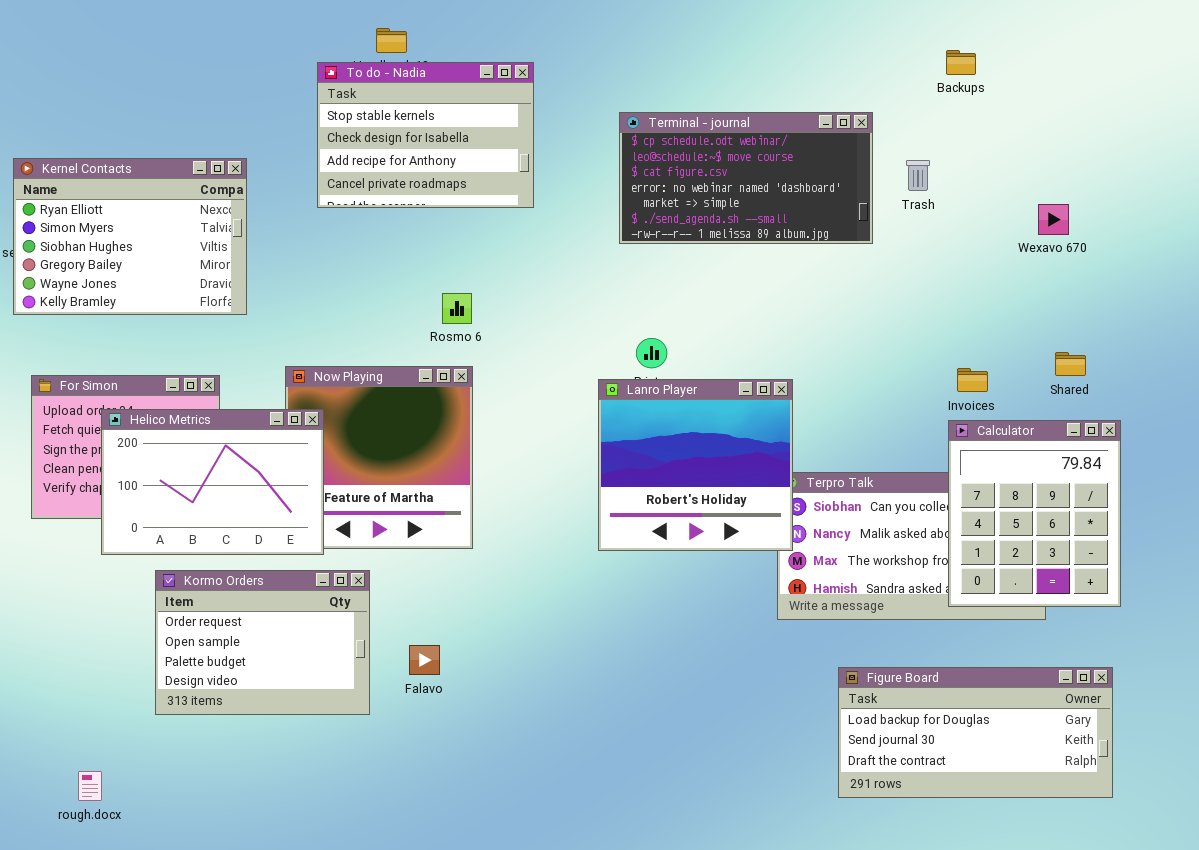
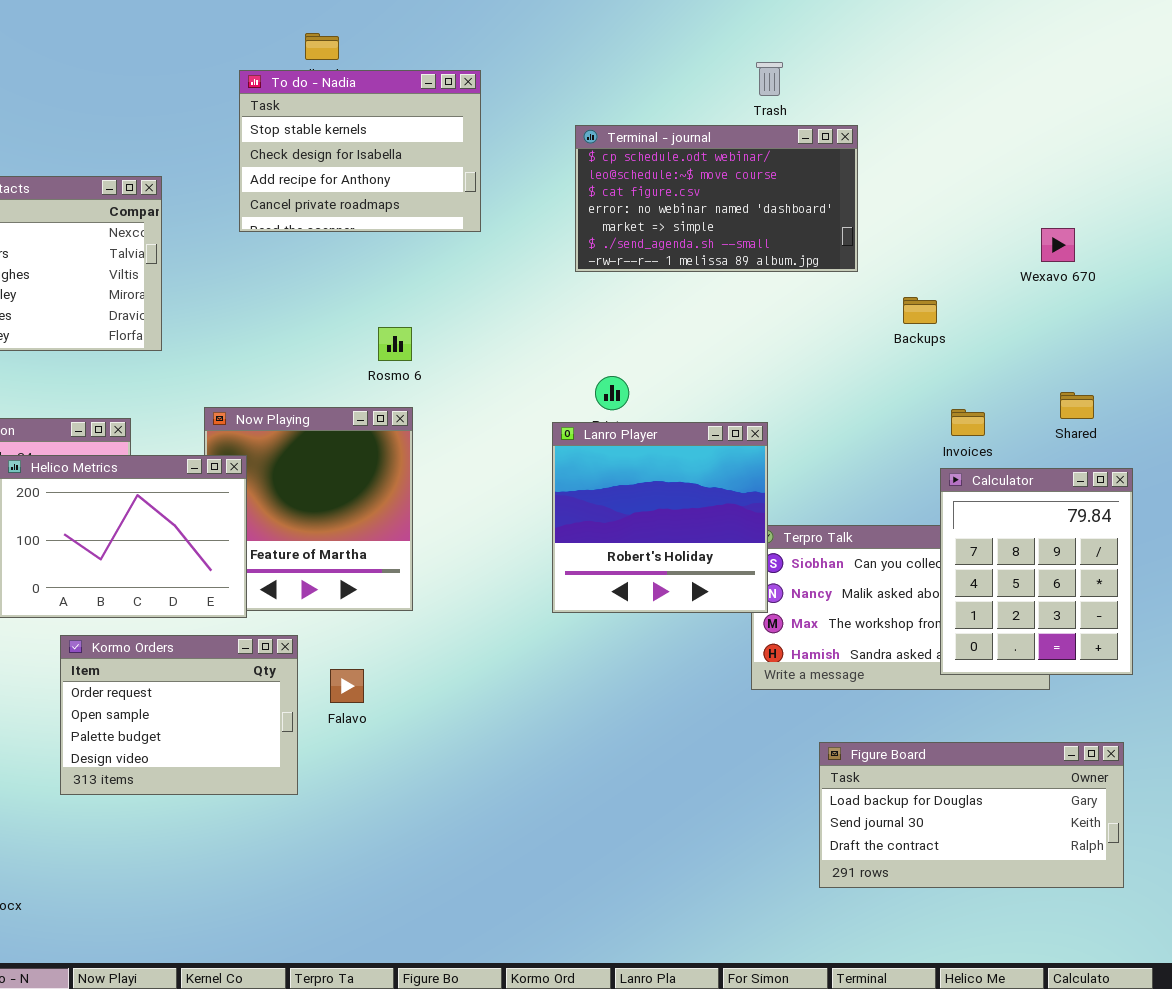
Backups: [946,50,976,75] -> [903,297,937,324], moved
Trash: [906,160,930,191] -> [756,62,783,96], moved
Falavo: [409,645,440,675] -> [330,669,364,703], moved

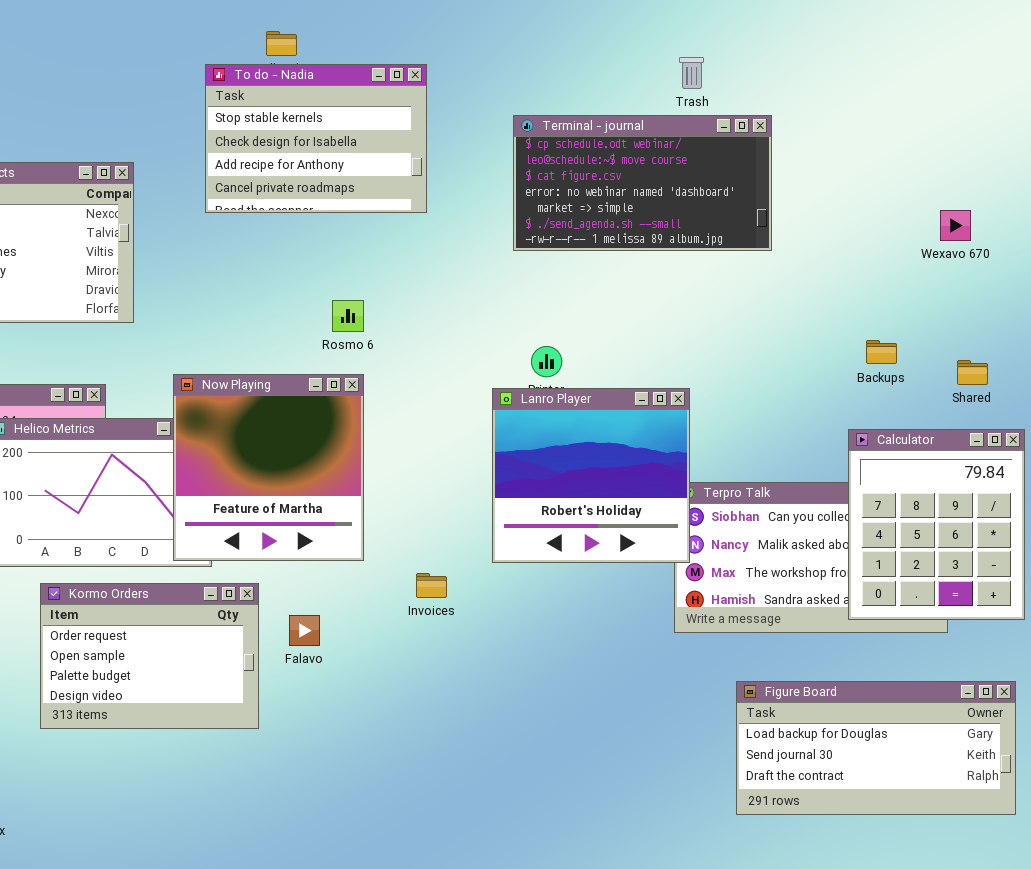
Backups: [903,297,937,324] -> [866,340,897,364], moved
Now Playing: [204,407,413,611] -> [173,374,364,561], raised
Invoices: [951,409,985,436] -> [416,573,447,598], moved

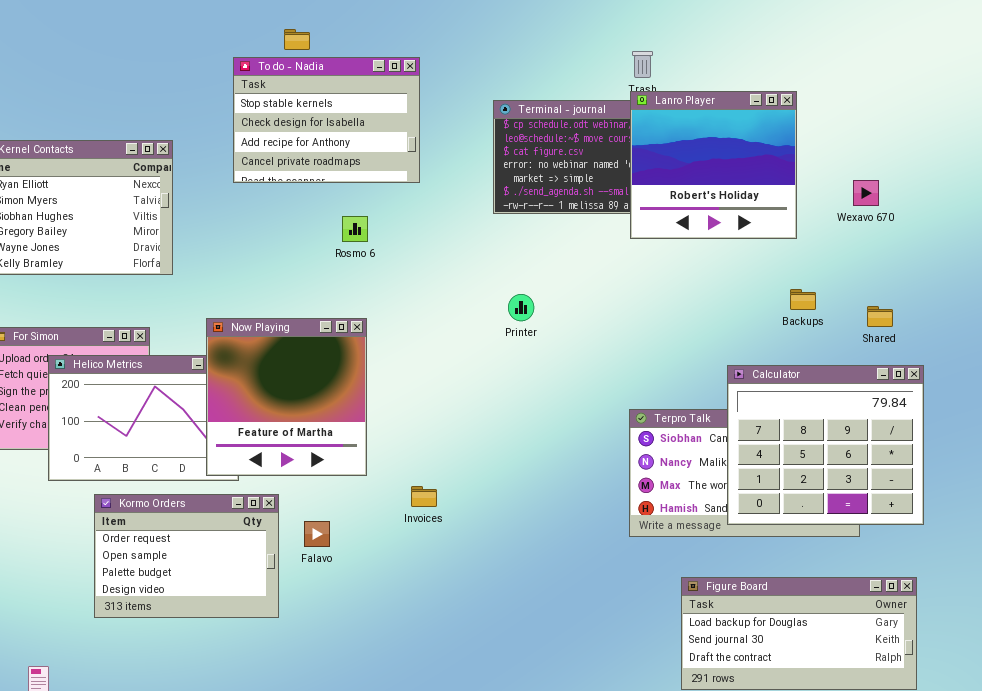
Rosmo 6: [332,300,364,332] -> [342,216,368,242], moved
Lanro Player: [492,388,690,563] -> [630,91,797,239], moved
Calculator: [848,429,1025,620] -> [727,365,924,525], resized

